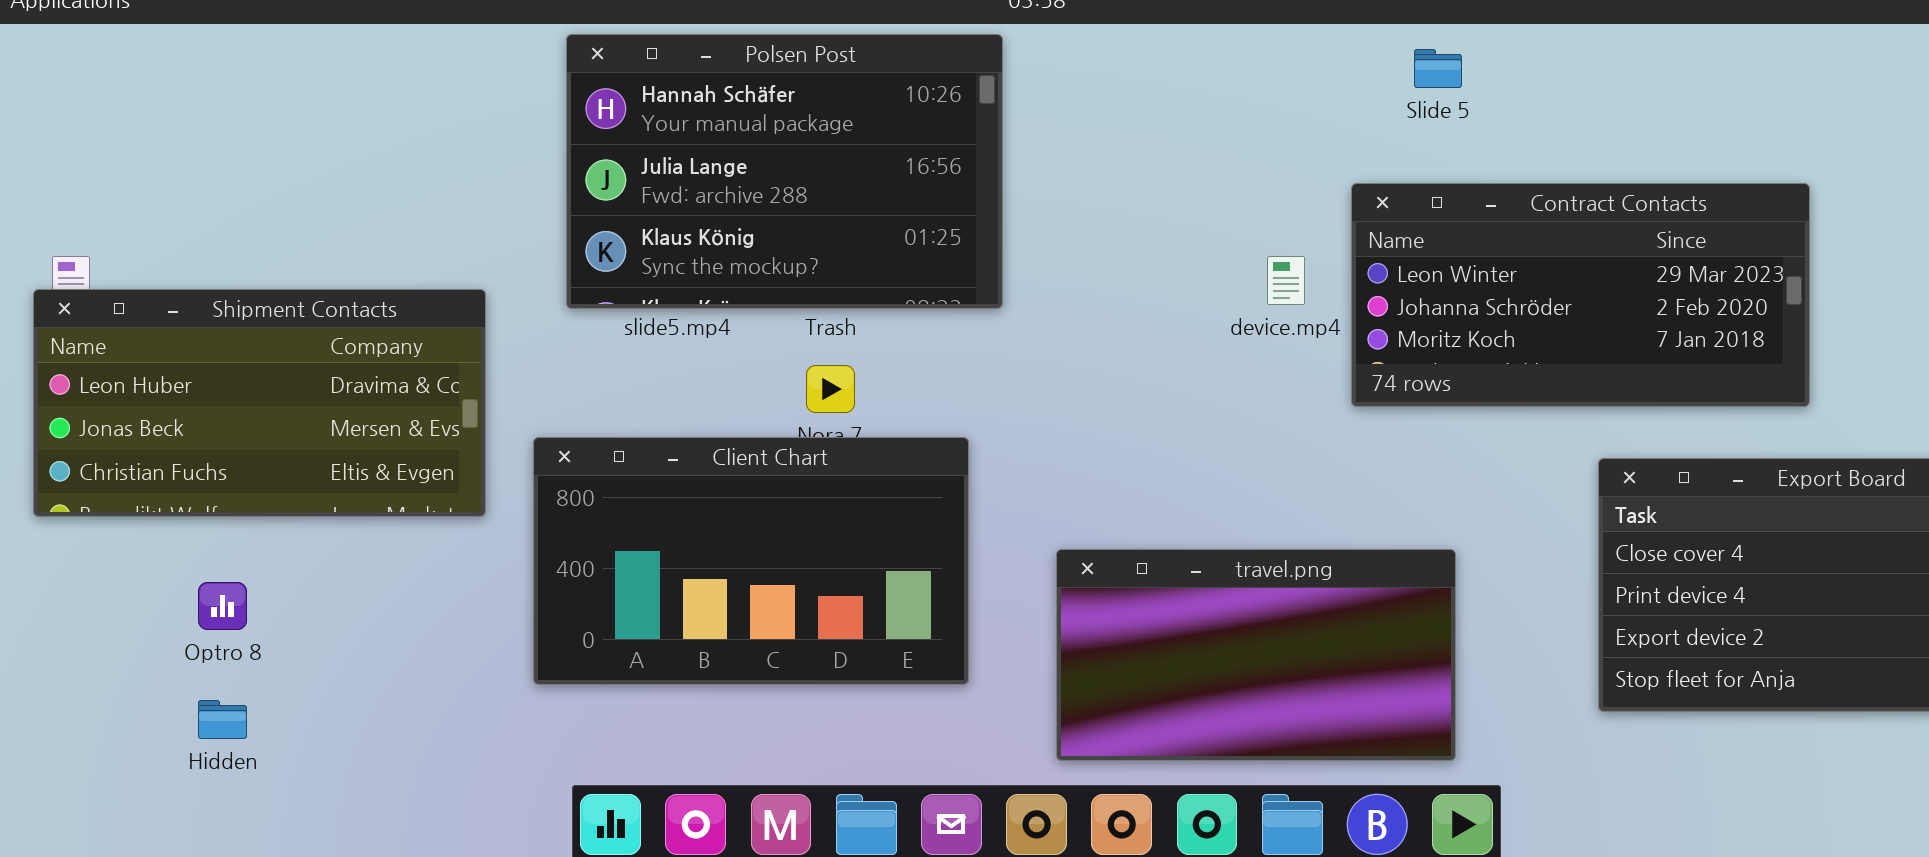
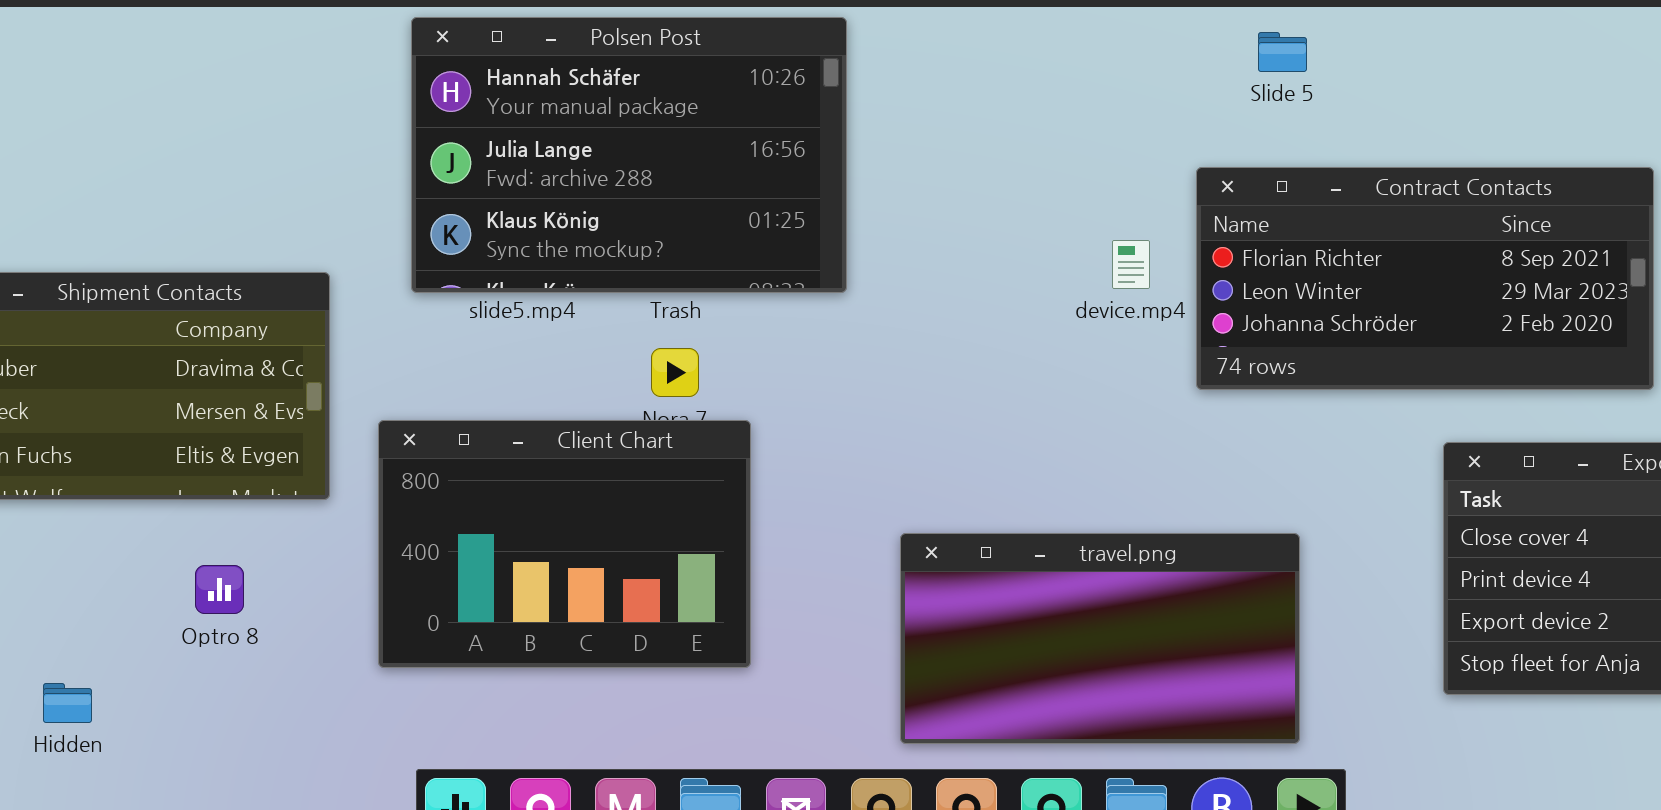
Contract Contacts: [1351,183,1810,407] -> [1196,167,1654,390], scrolled up 1 row
Client Chart: [533,437,969,685] -> [378,420,751,668], resized
Optro 8: [198,582,247,630] -> [195,565,244,614], moved

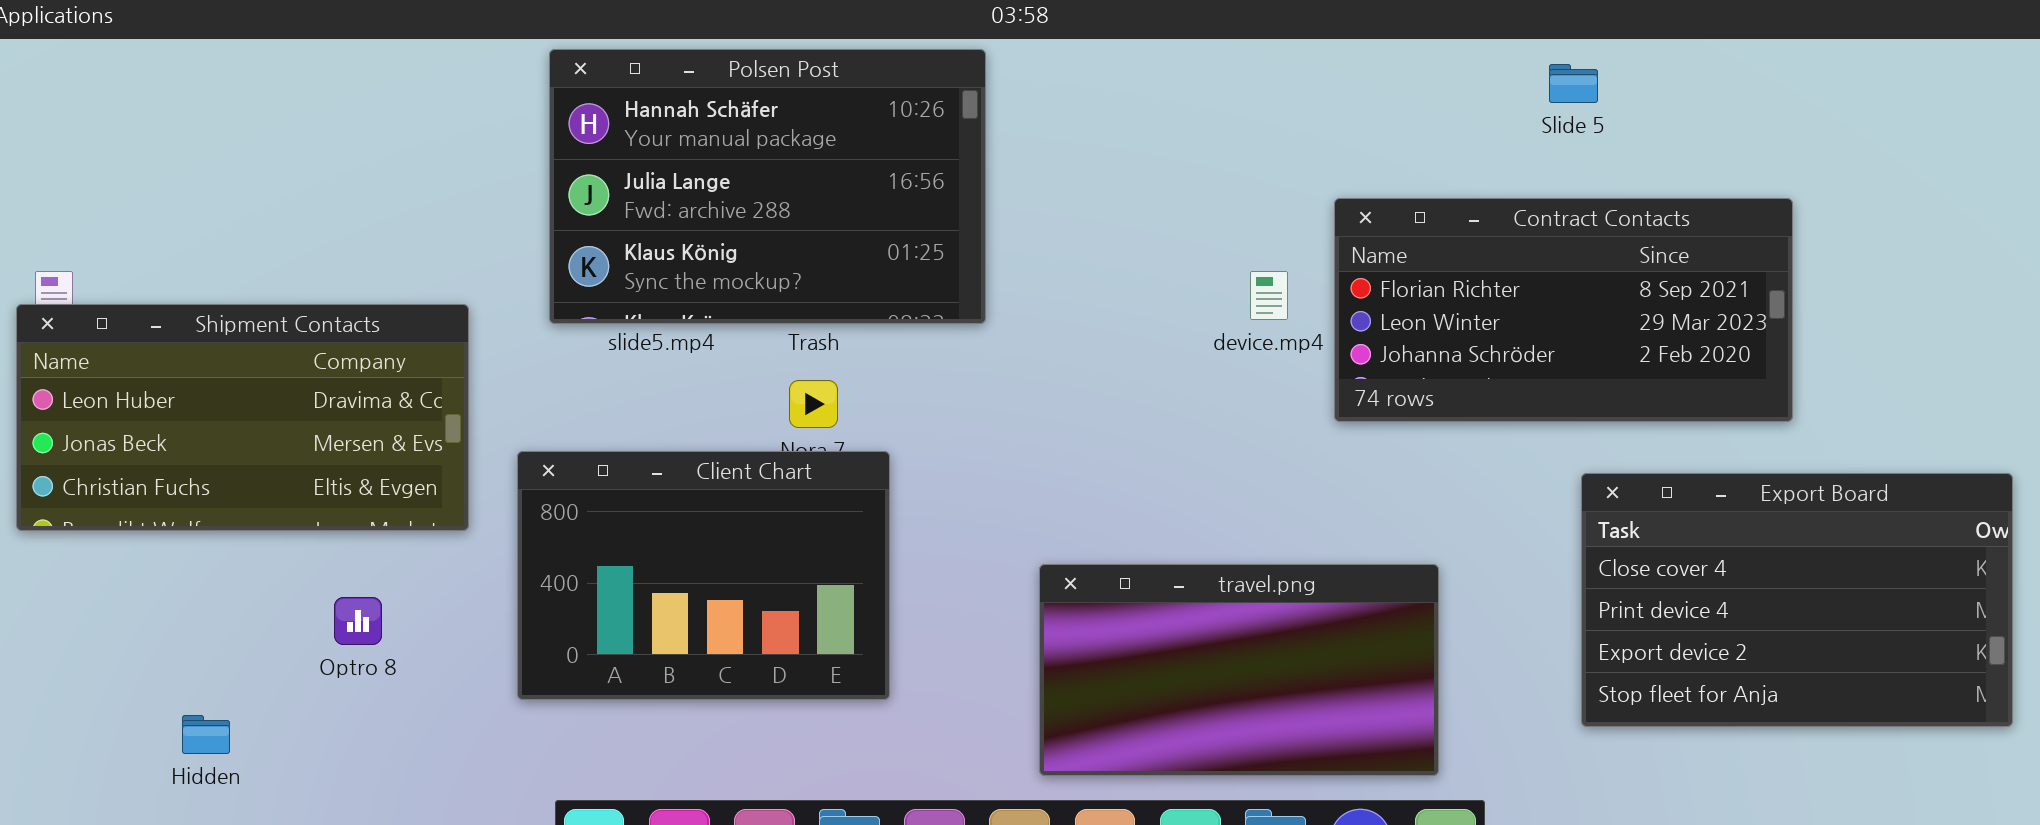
Slide 5: [1258,32,1307,72] -> [1549,64,1598,103], moved

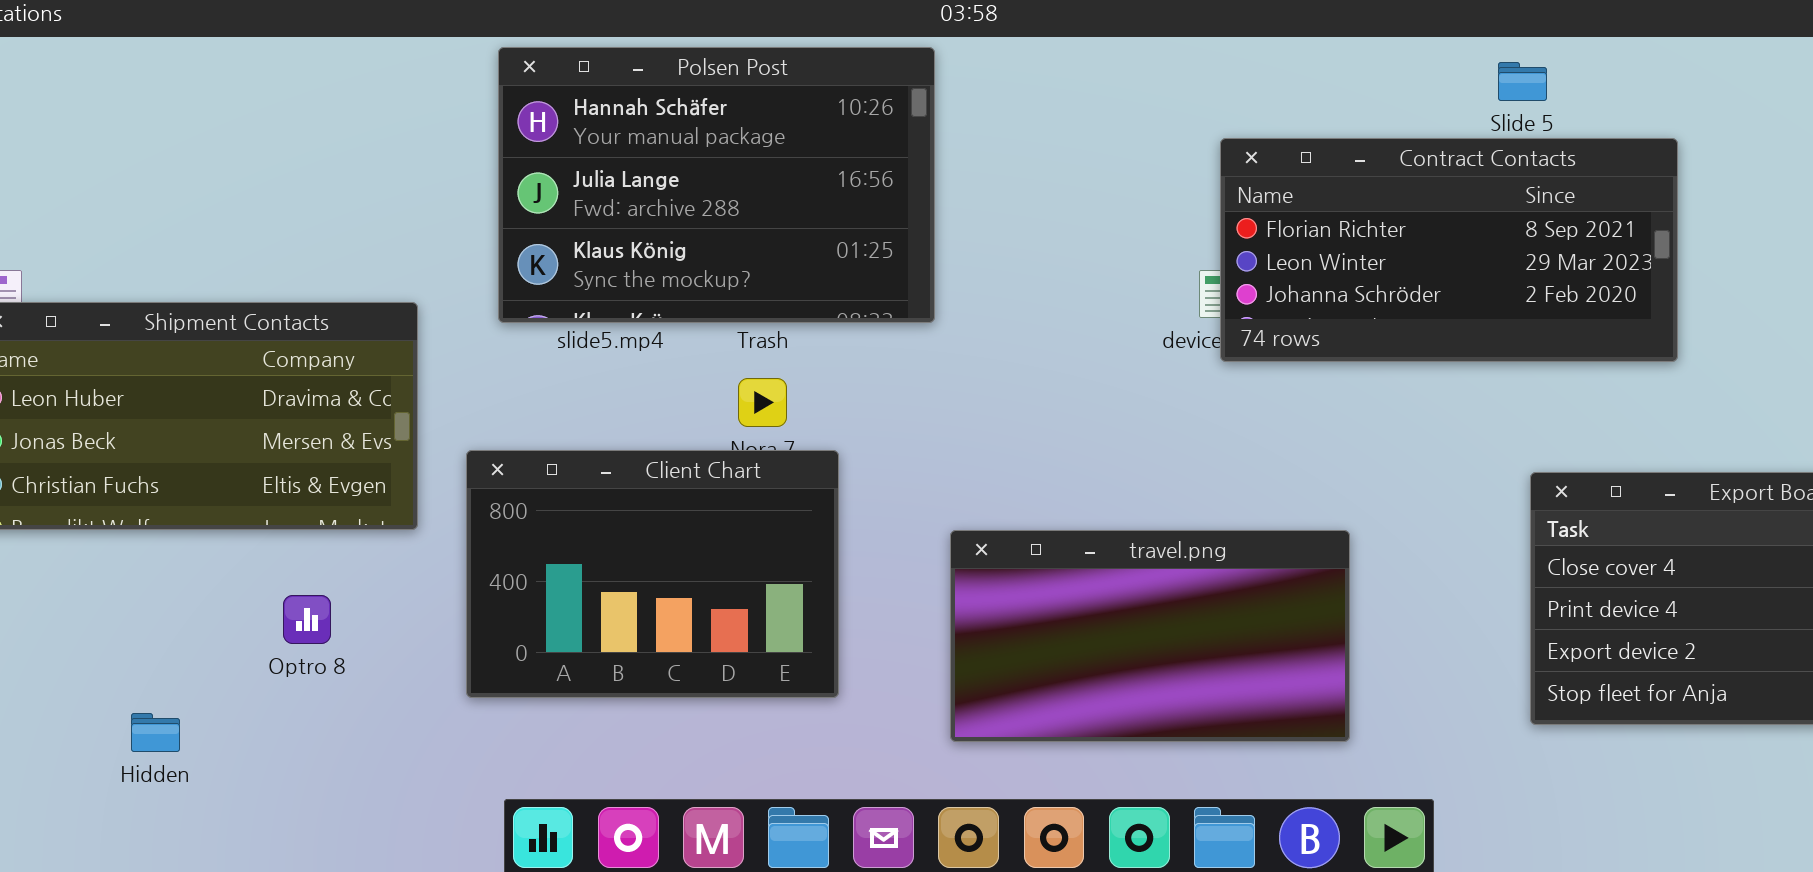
Contract Contacts: [1334,198,1793,422] -> [1220,138,1678,362], moved
travel.png: [1039,564,1439,776] -> [950,530,1350,742], moved

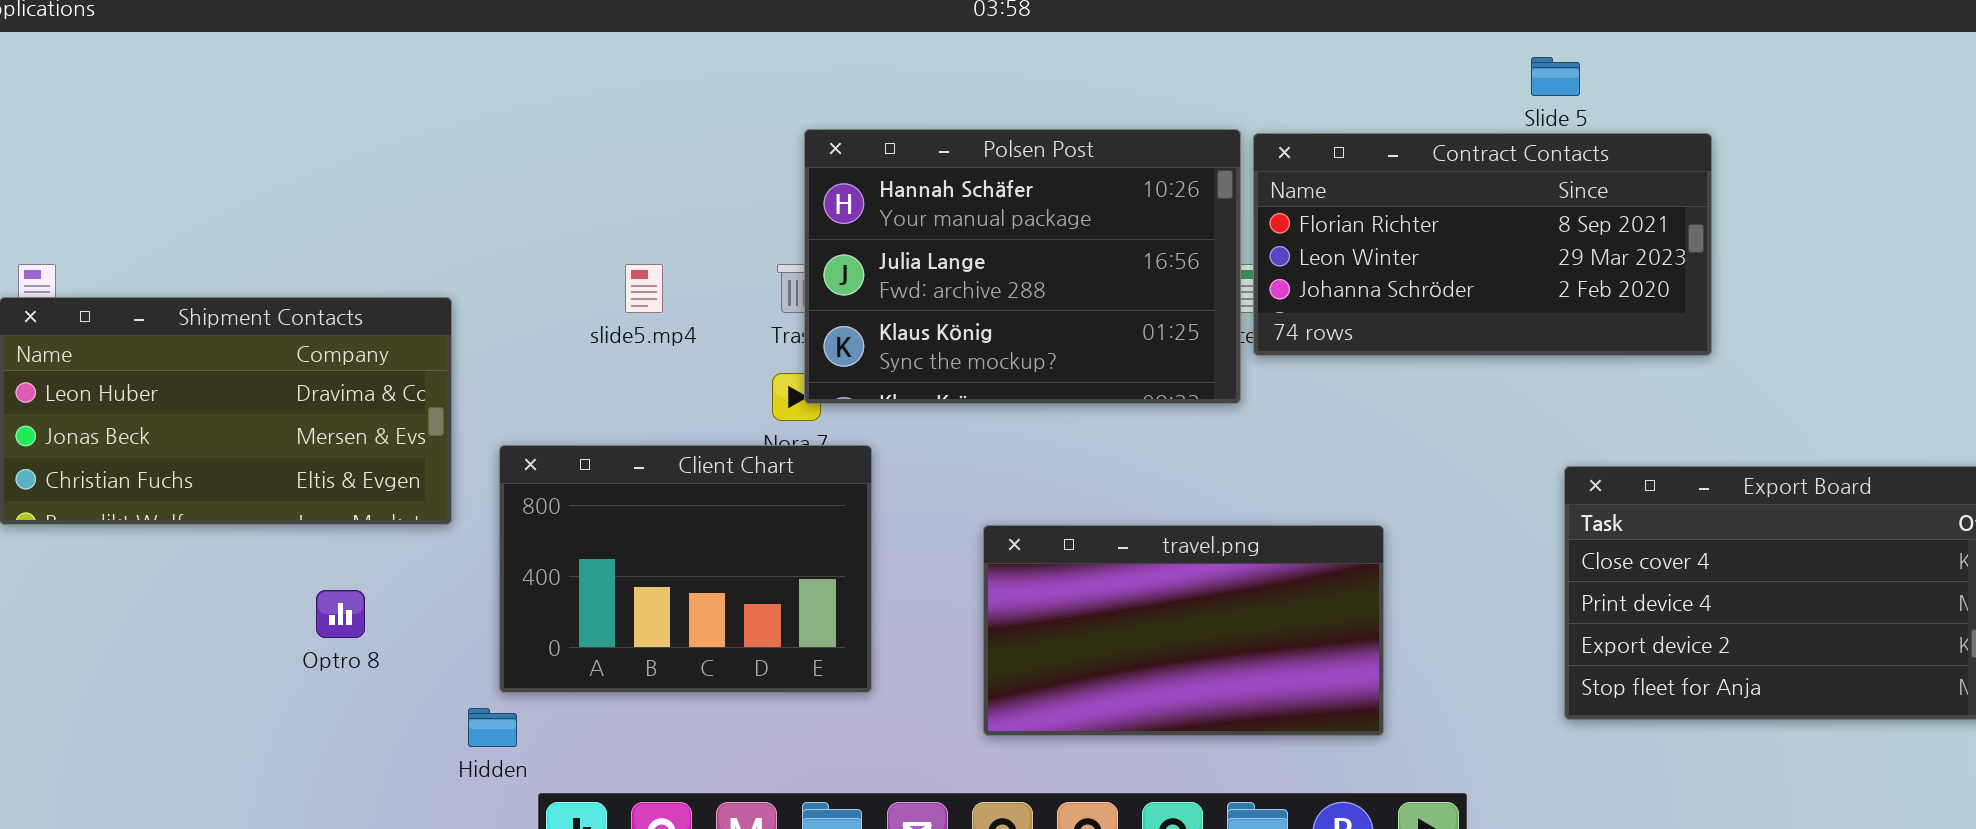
Polsen Post: [498,47,935,323] -> [804,129,1241,404], moved
Hidden: [131,713,180,752] -> [468,708,517,747], moved

